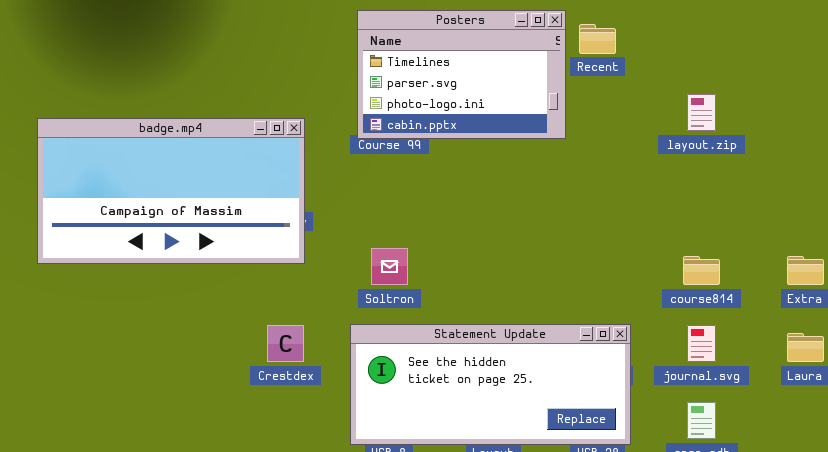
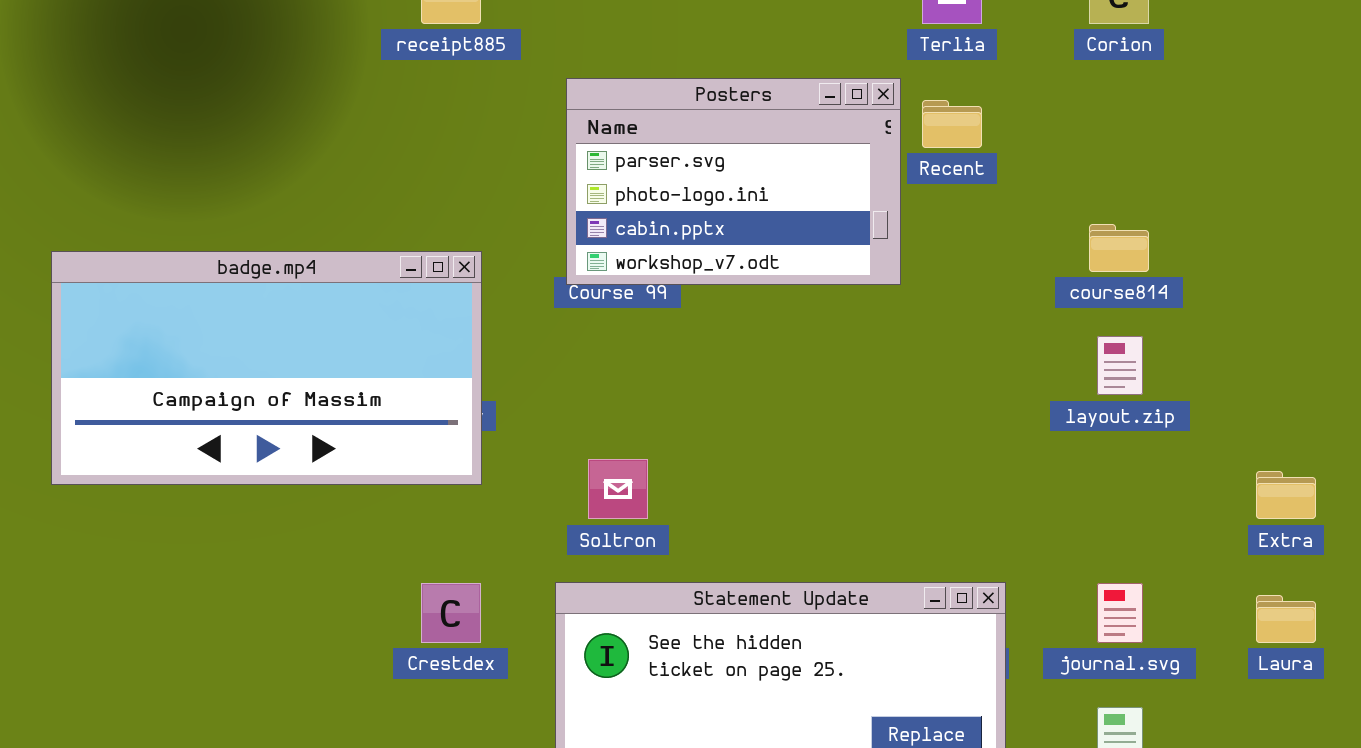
Posters: [357,10,566,139] -> [566,78,901,285], scrolled down 1 row
layout.zip: [687,94,716,131] -> [1097,336,1143,395], moved
course814: [683,256,720,285] -> [1089,224,1149,272], moved

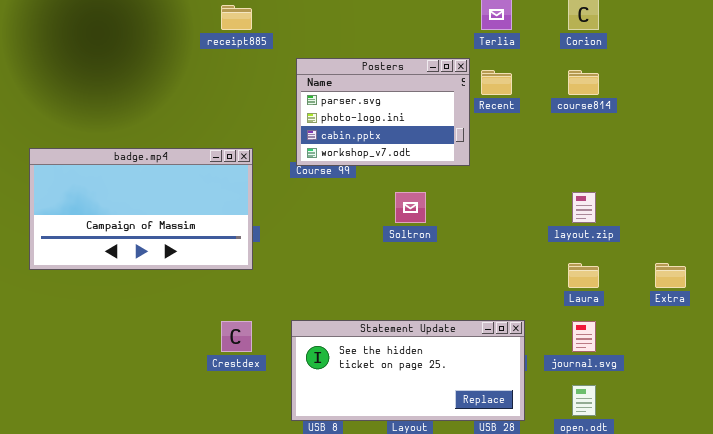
course814: [1089,224,1149,272] -> [568,70,599,95], moved
Soltron: [588,459,648,519] -> [395,192,426,223], moved
Laura: [1256,595,1316,643] -> [568,263,599,288], moved

